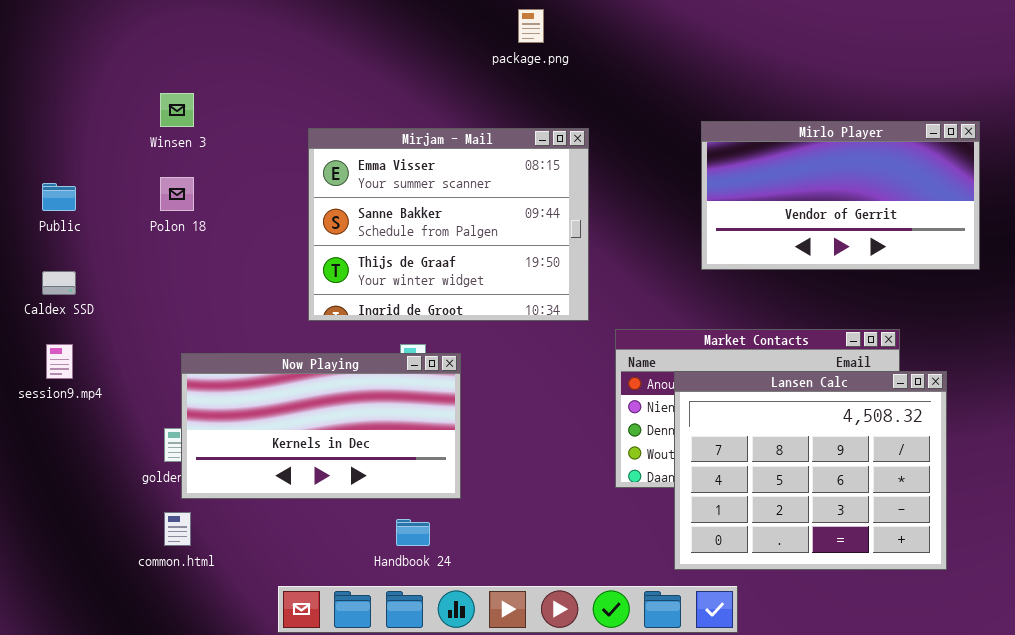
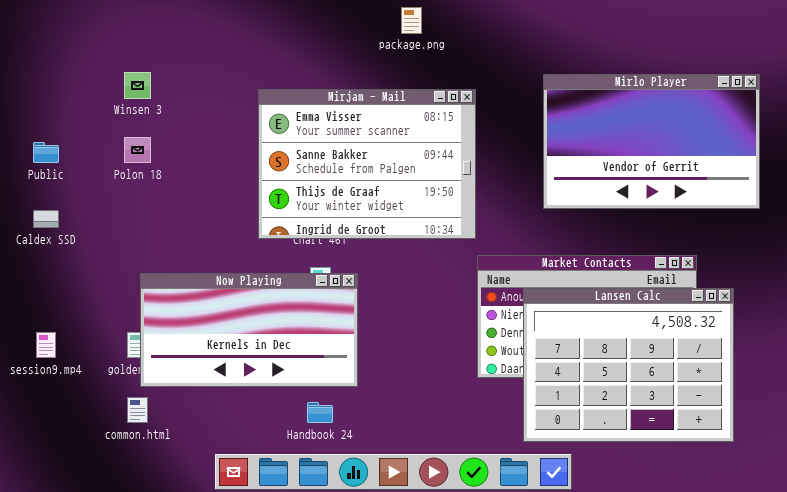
Mirlo Player: [701,121,980,270] -> [543,74,760,209], resized
Mirjam - Mail: [308,128,589,321] -> [258,89,476,239], moved
session9.mp4: [46,344,73,379] -> [36,332,56,358], moved

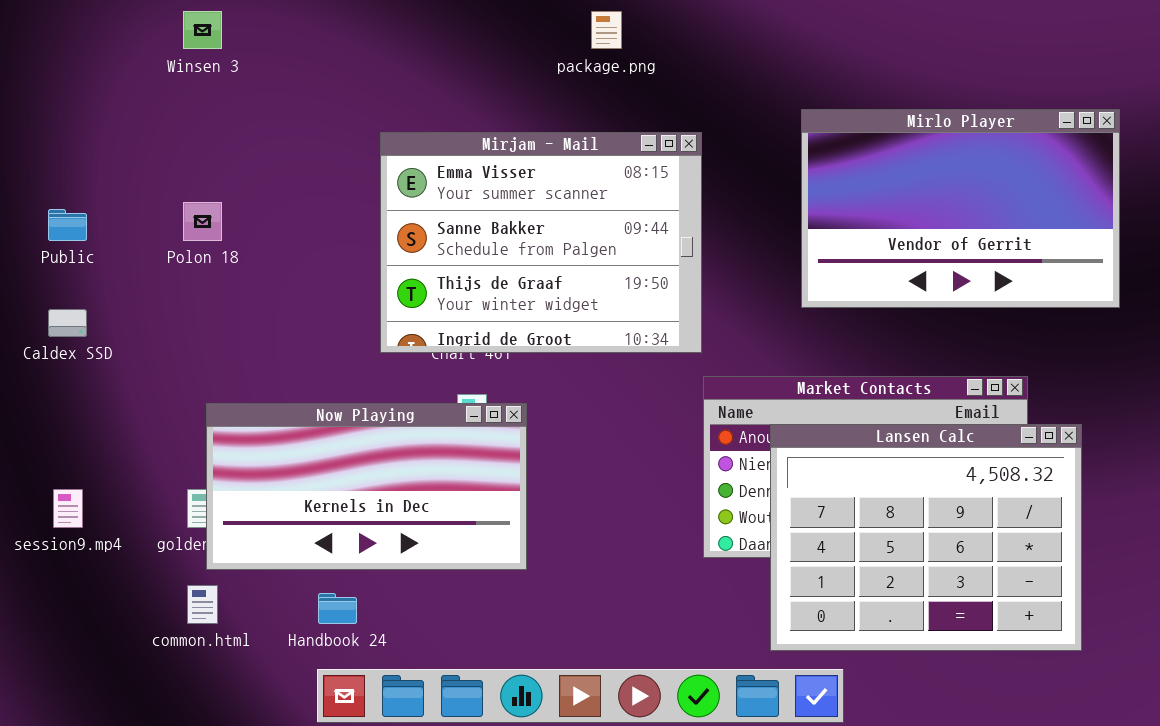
Winsen 3: [124,72,151,99] -> [183,11,222,49], moved
Handbook 24: [307,402,333,423] -> [318,593,357,624], moved

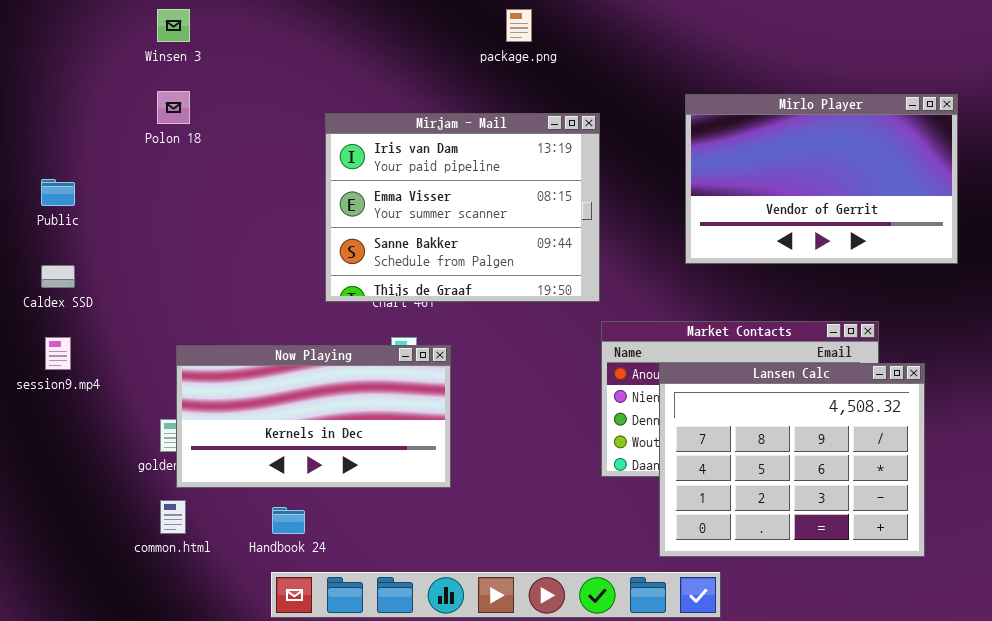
Mirjam - Mail: [380,132,702,353] -> [325,113,600,302], scrolled up 1 row
Polon 18: [183,202,222,241] -> [157,91,190,124], moved
session9.mp4: [53,489,83,528] -> [45,337,71,370], moved

